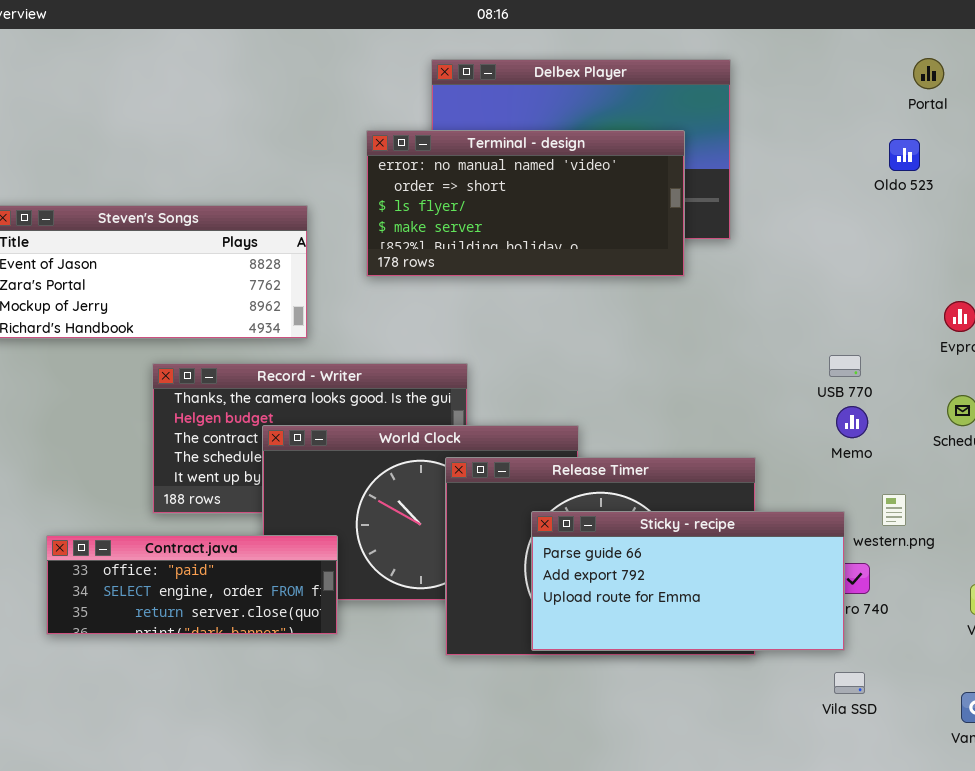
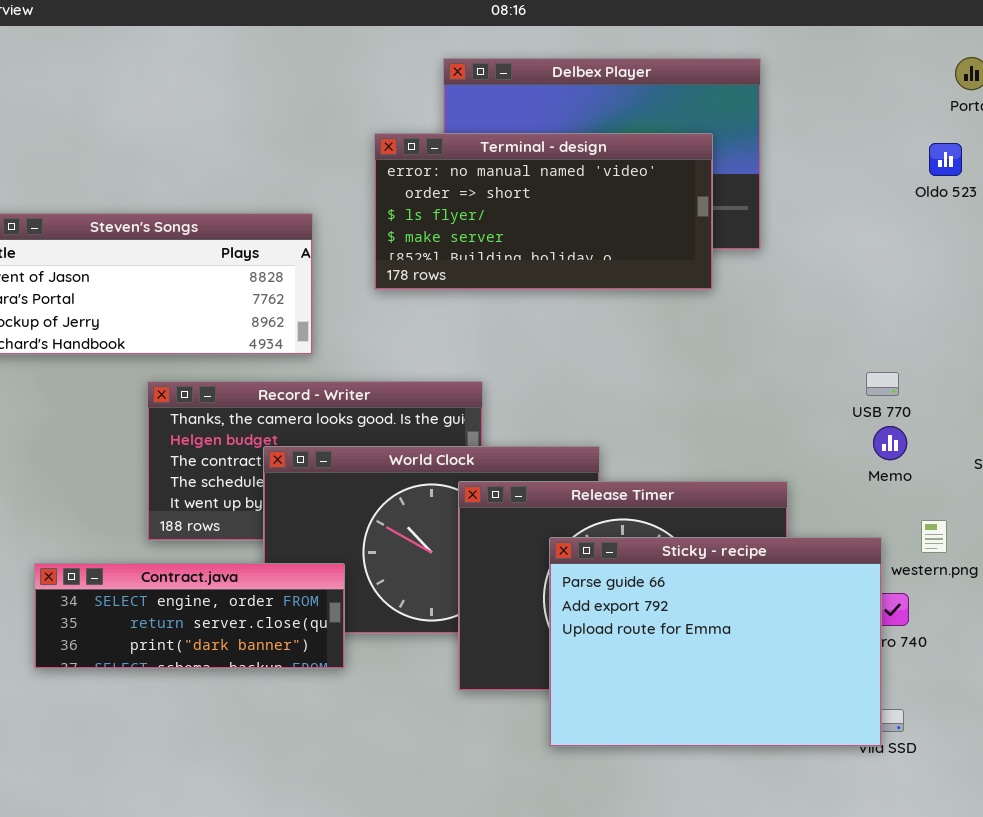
Sticky - recipe: [531,511,845,651] -> [549,537,882,747], resized
Contract.java: [46,535,338,635] -> [34,563,345,669], scrolled down 1 row

